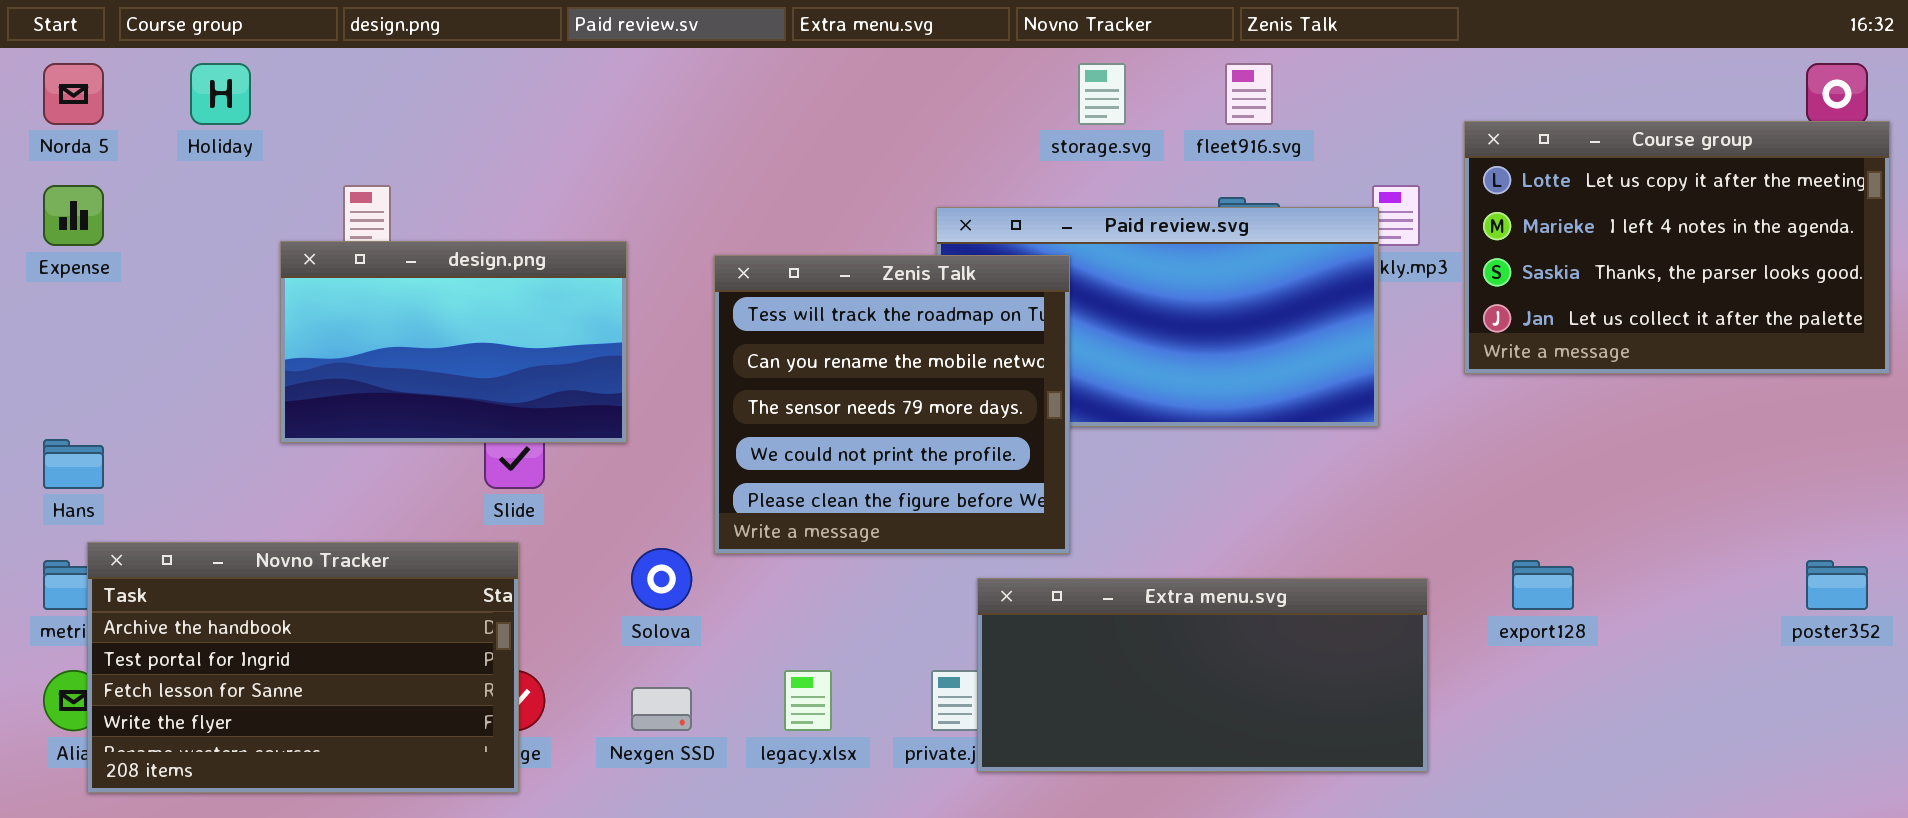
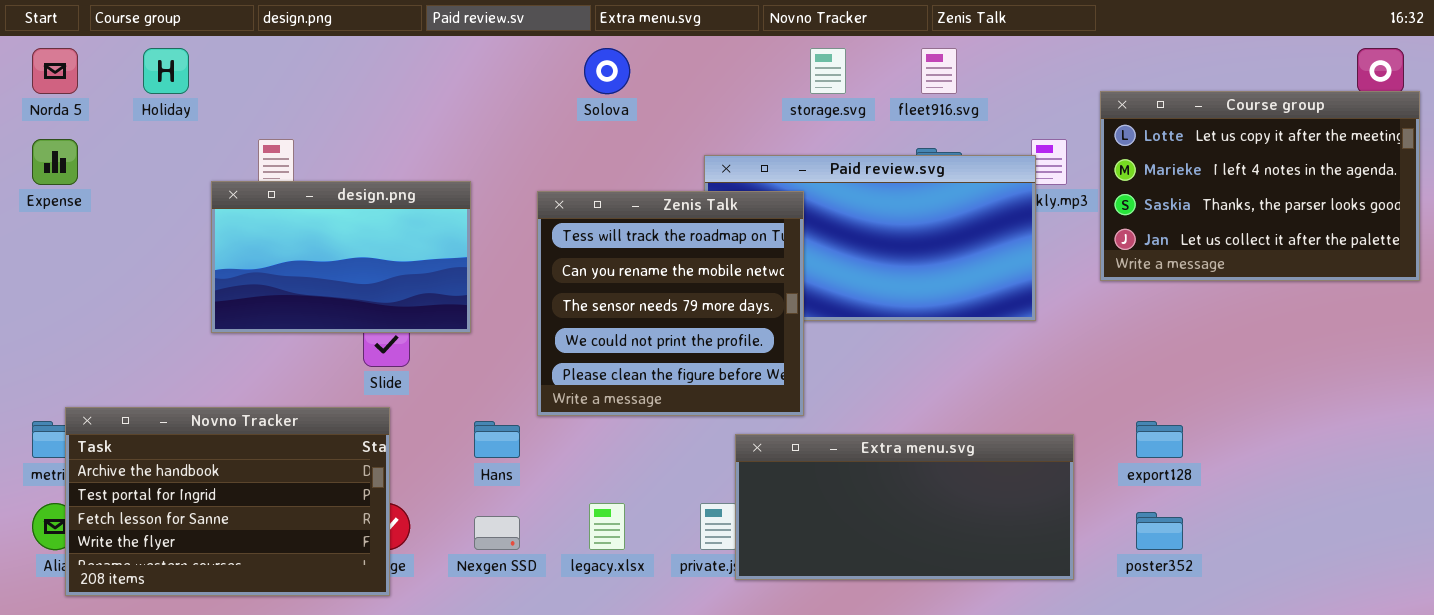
Hans: [43,439,104,489] -> [474,421,520,458], moved
Solova: [631,548,692,610] -> [584,48,630,94], moved
poster352: [1806,560,1868,610] -> [1136,512,1183,550], moved

